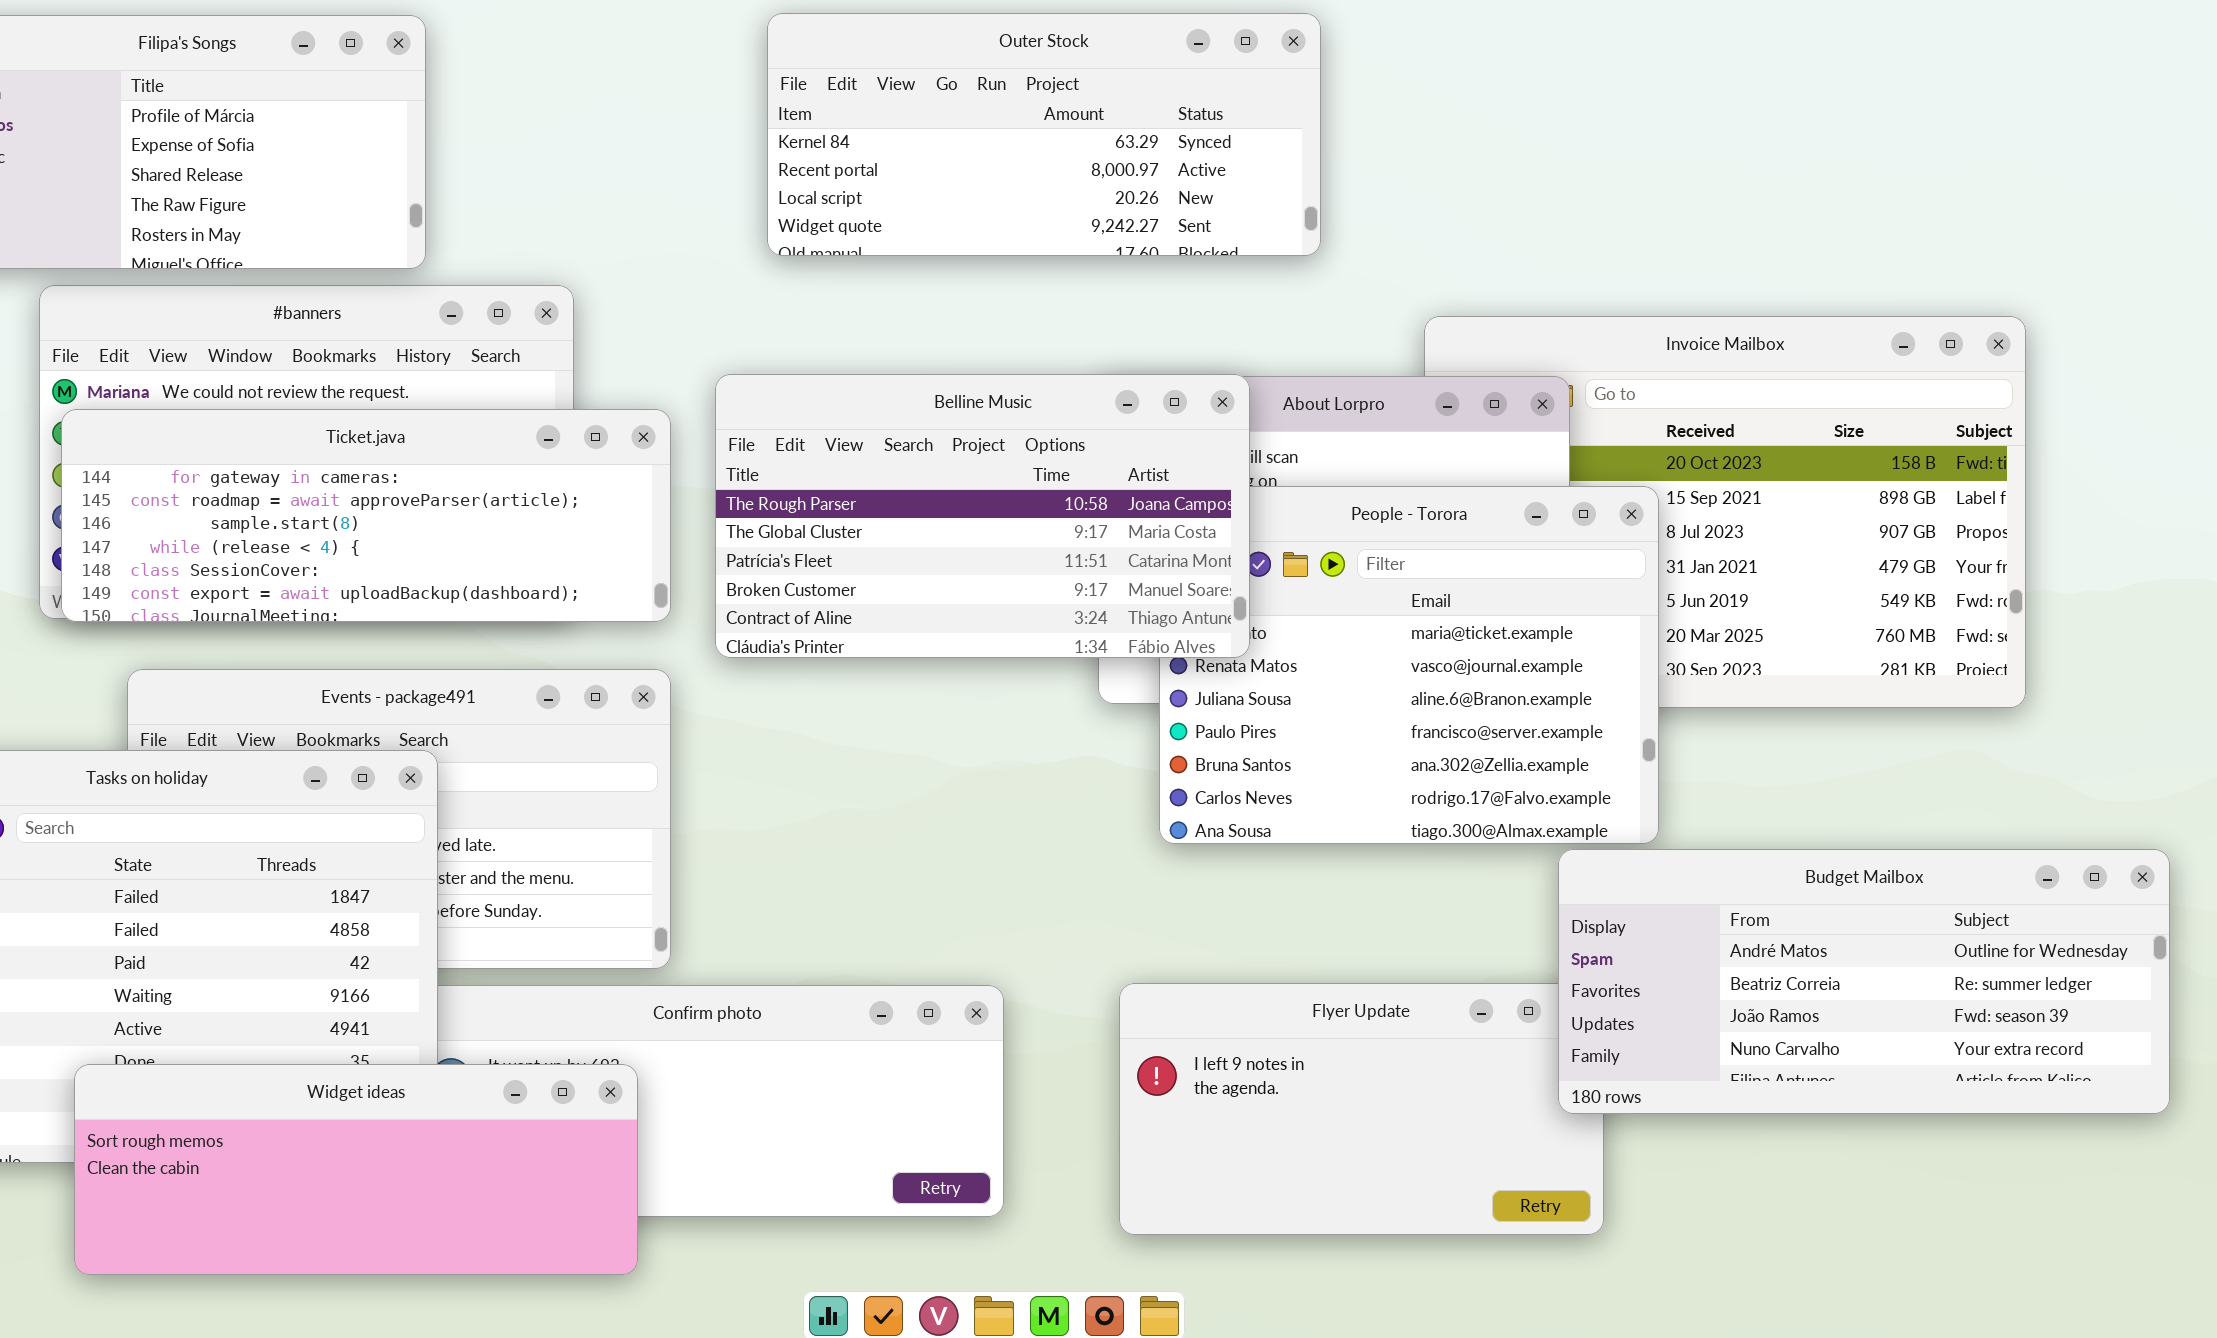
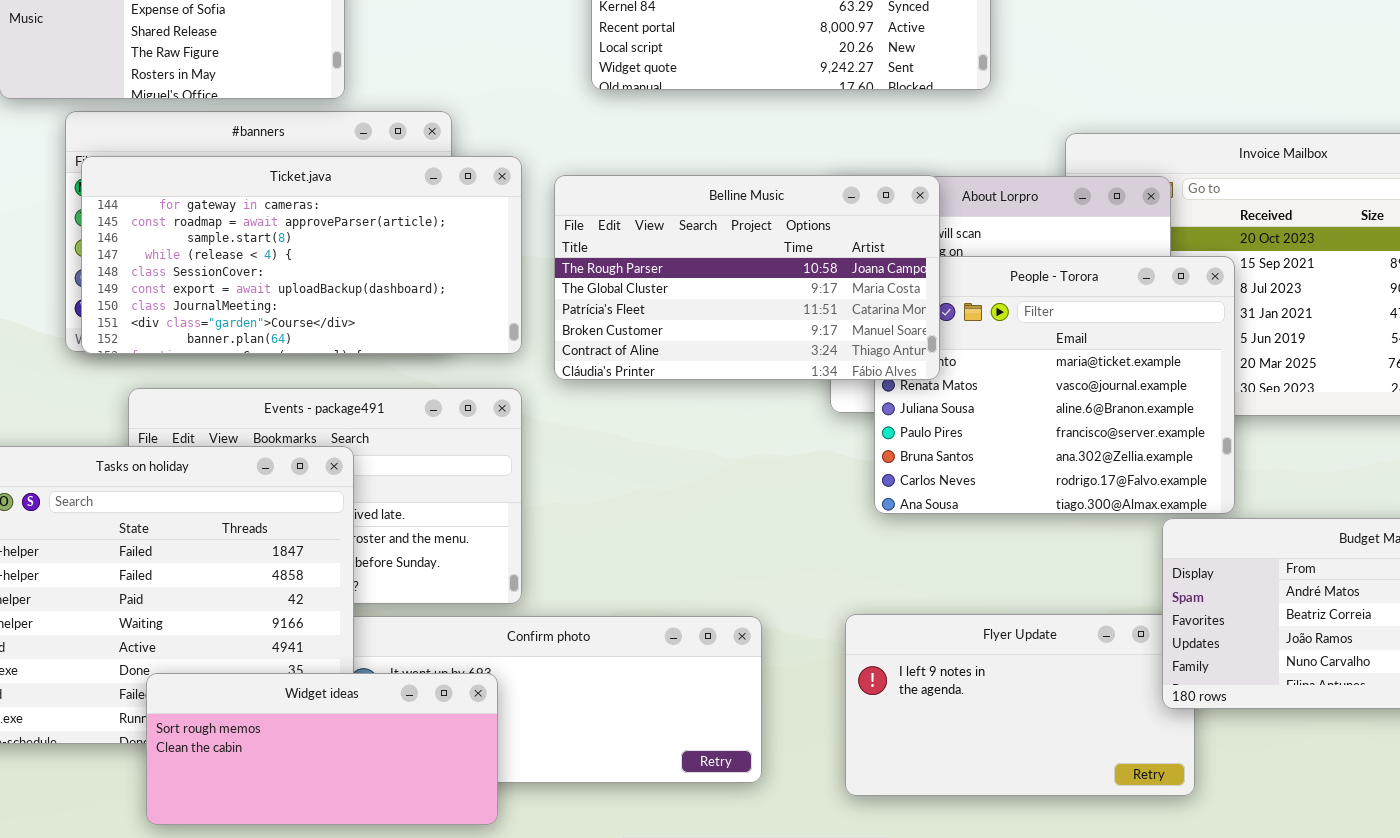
Ticket.java: [61,409,671,622] -> [81,156,522,354], resized
Widget ideas: [74,1064,638,1275] -> [146,673,498,825], resized

